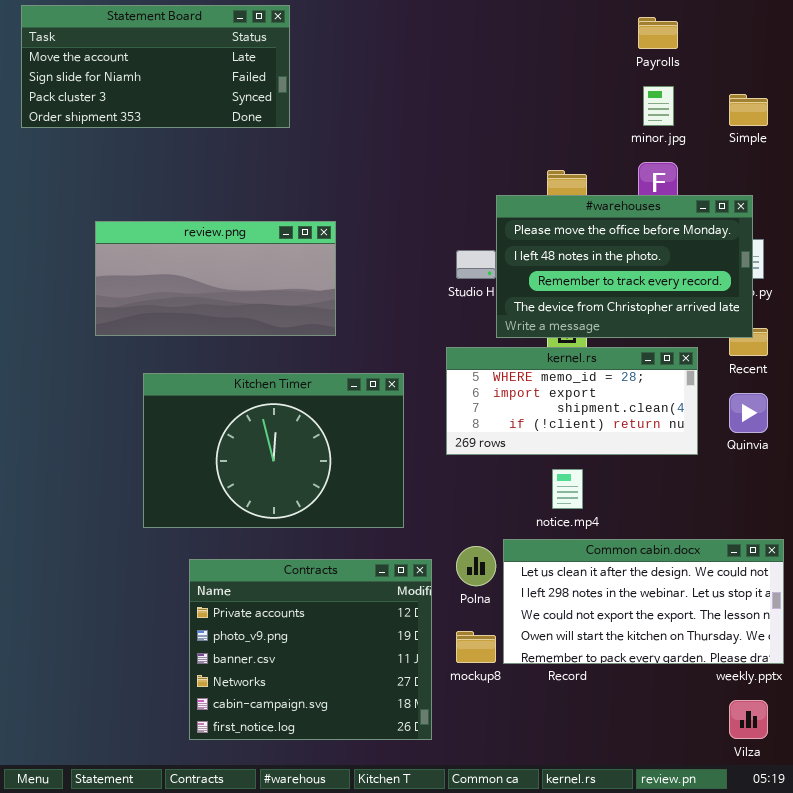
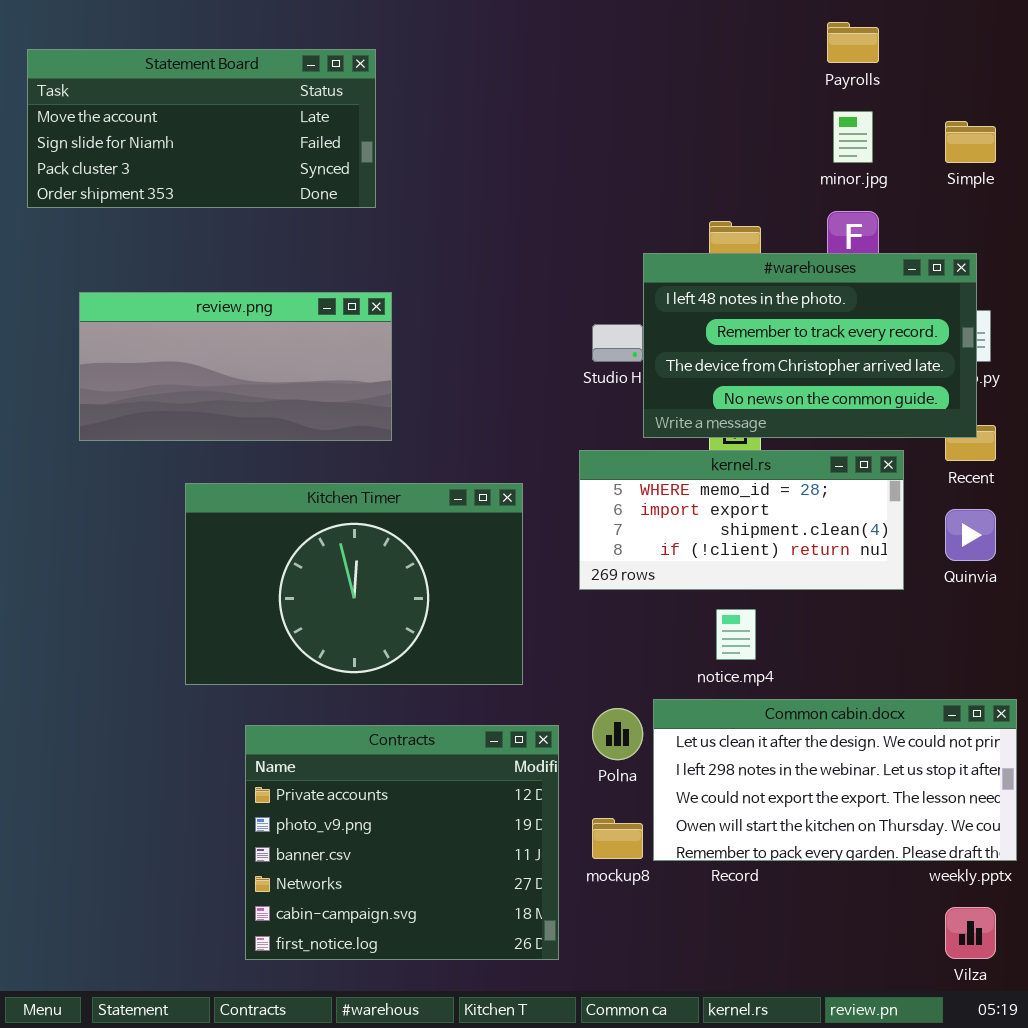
Statement Board: [21,5,290,128] -> [27,49,376,208], moved
#warehouses: [496,195,753,338] -> [643,253,977,438], scrolled down 1 row
review.png: [95,221,336,336] -> [79,292,392,441], moved

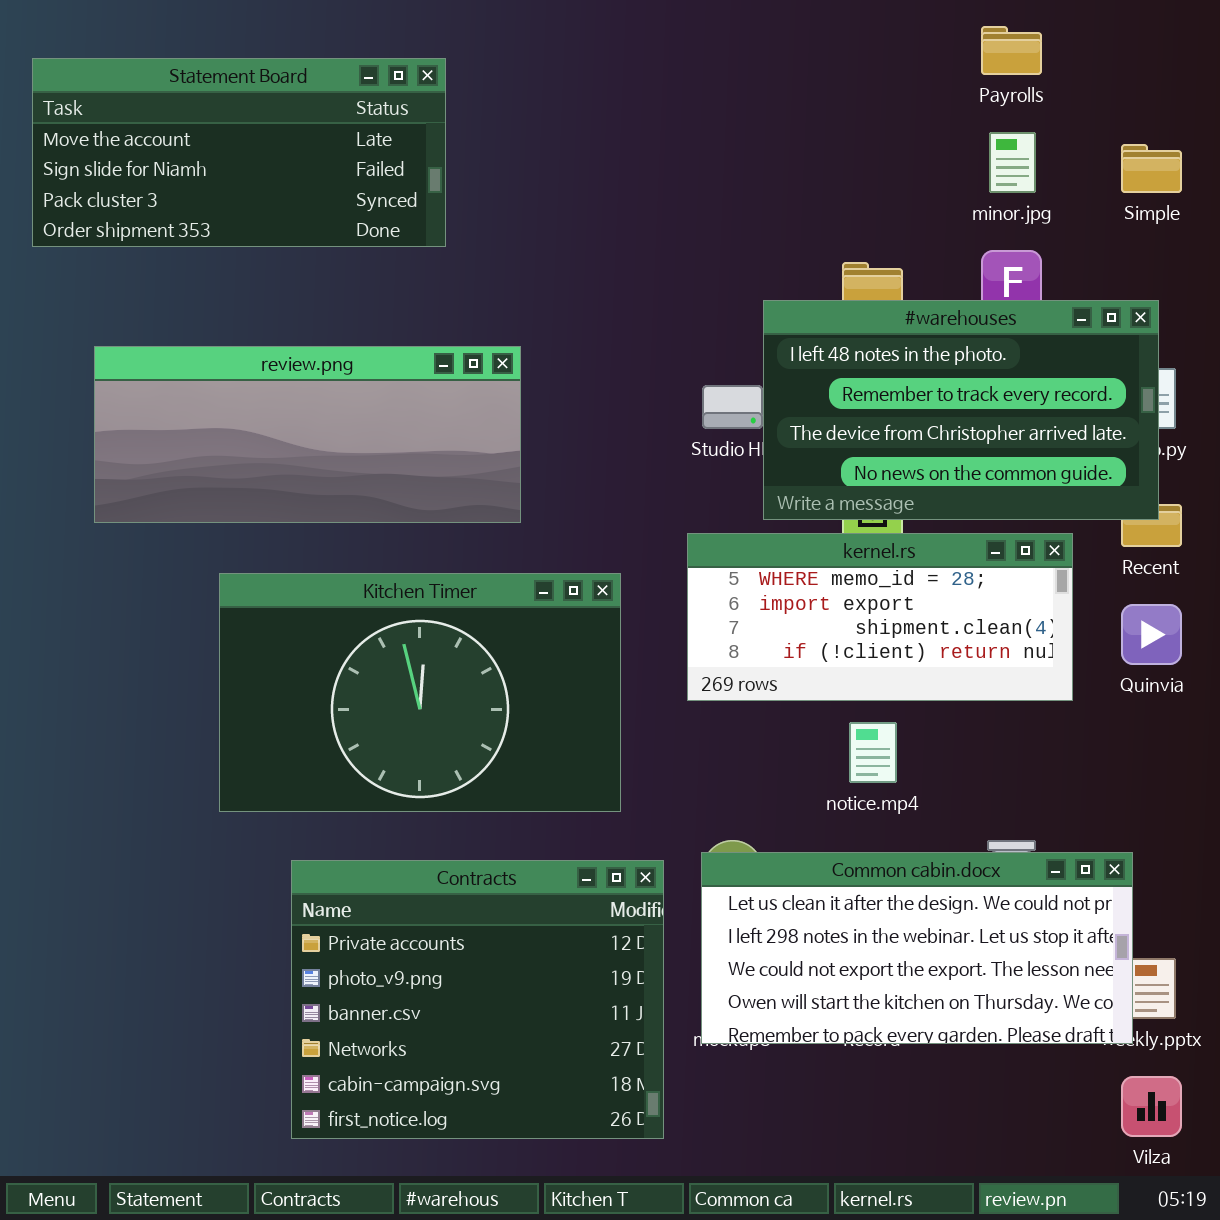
review.png: [79,292,392,441] -> [94,346,521,523], resized
Common cabin.docx: [653,699,1017,861] -> [701,852,1133,1044], moved

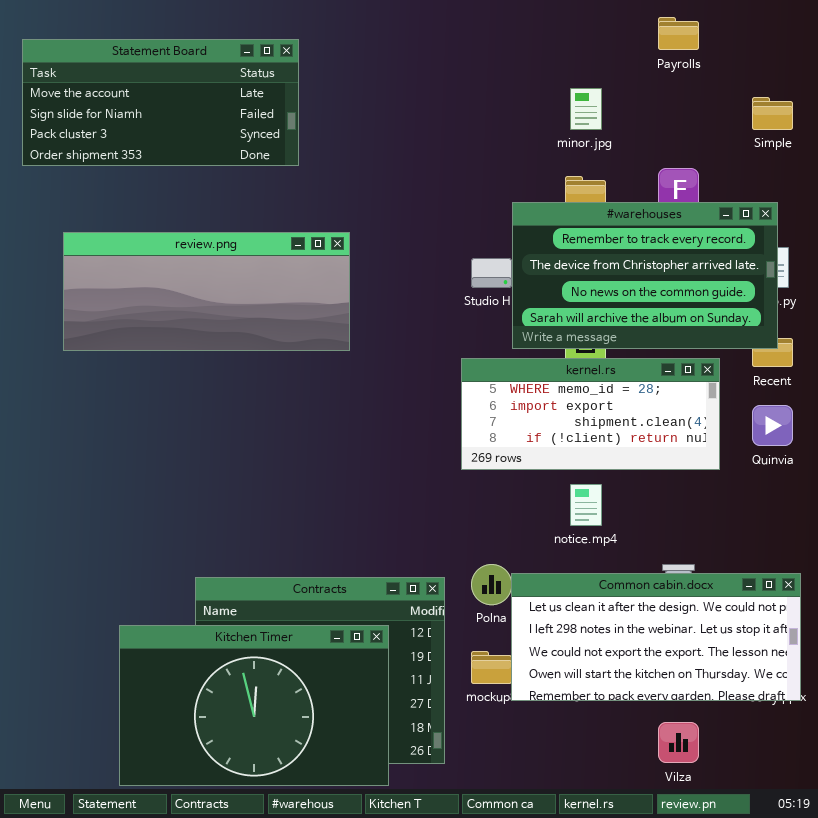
minor.jpg: [989,132,1036,193] -> [570,88,602,130], moved
#warehouses: [763,300,1159,520] -> [512,202,778,349], scrolled down 1 row
Kitchen Timer: [219,573,621,812] -> [119,625,389,786], moved
Common cabin.docx: [701,852,1133,1044] -> [511,573,801,701], moved
Vilza: [1121,1076,1182,1137] -> [658,722,699,763], moved

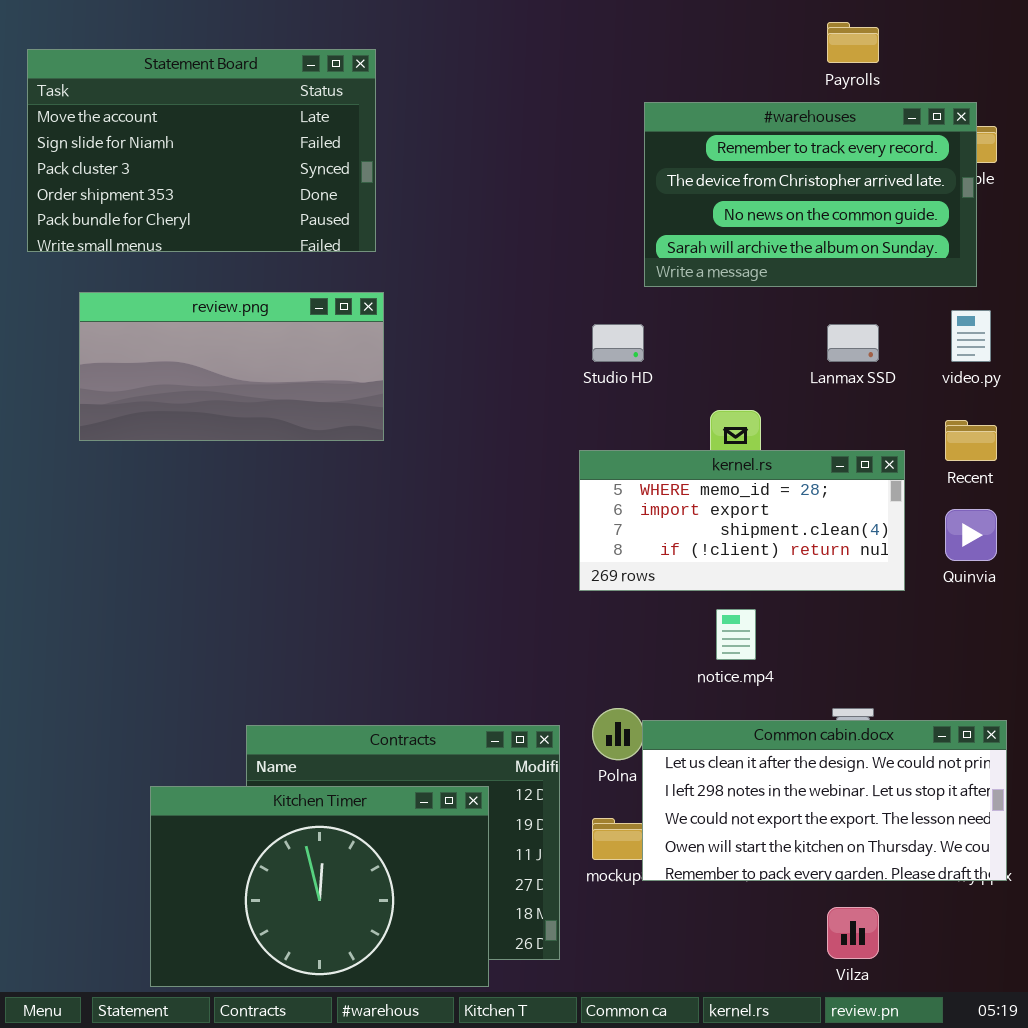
Statement Board: [22,39,299,166] -> [27,49,376,252], resized
#warehouses: [512,202,778,349] -> [644,102,977,287], moved
review.png: [63,232,350,351] -> [79,292,384,441], resized

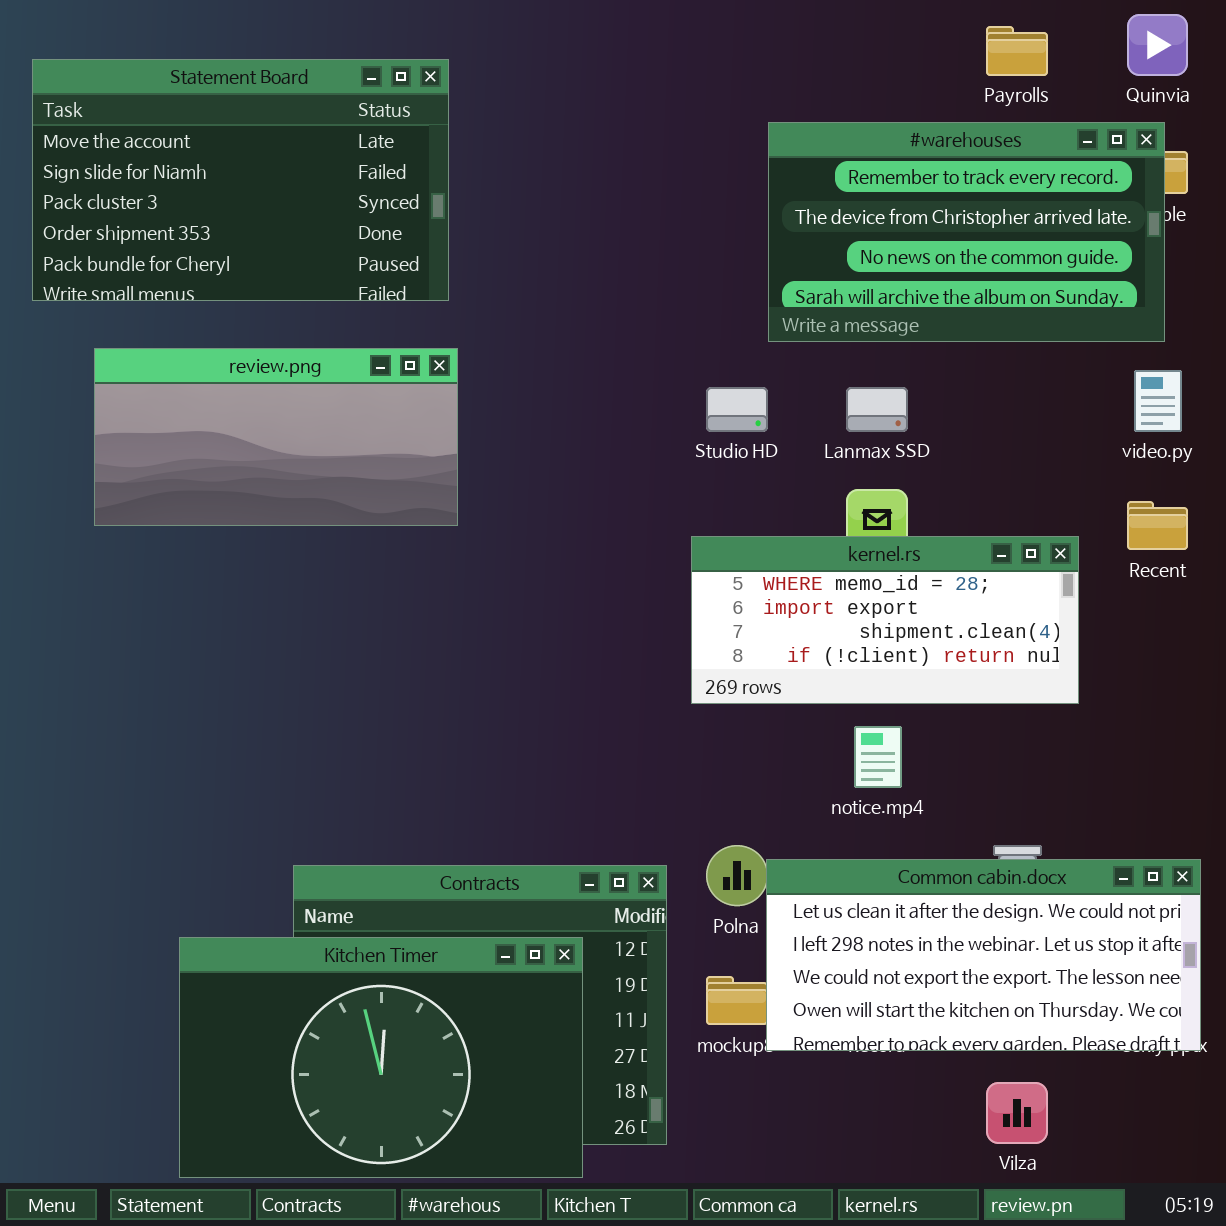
Lanmax SSD: [827,324,879,362] -> [846,387,908,432], moved
Quinvia: [945,509,997,561] -> [1127,14,1188,76], moved

